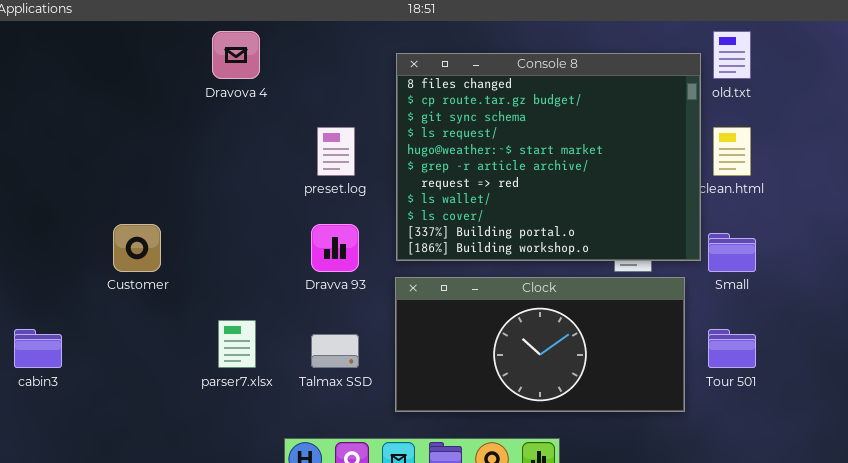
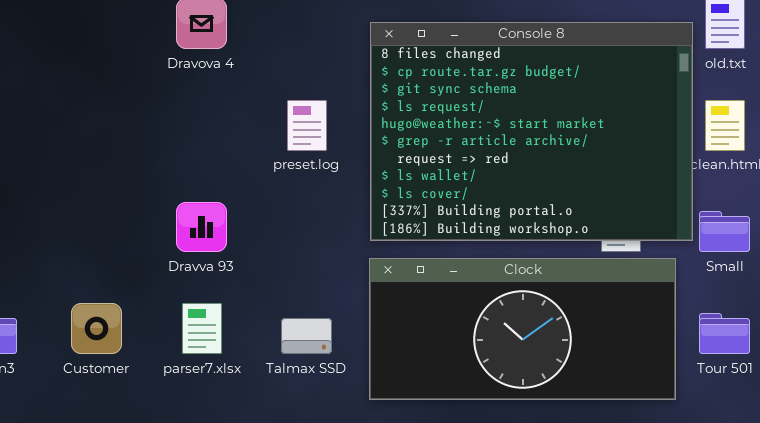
Customer: [113,224,161,272] -> [71,303,122,354], moved
Dravva 93: [311,224,359,272] -> [176,202,227,252], moved

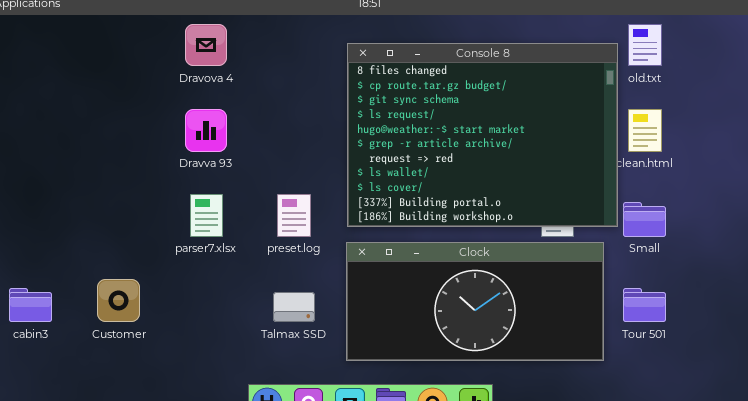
preset.log: [287,100,327,151] -> [277,194,311,237], moved
Dravva 93: [176,202,227,252] -> [185,109,227,152], moved
parser7.xlsx: [182,303,222,354] -> [190,194,223,237], moved

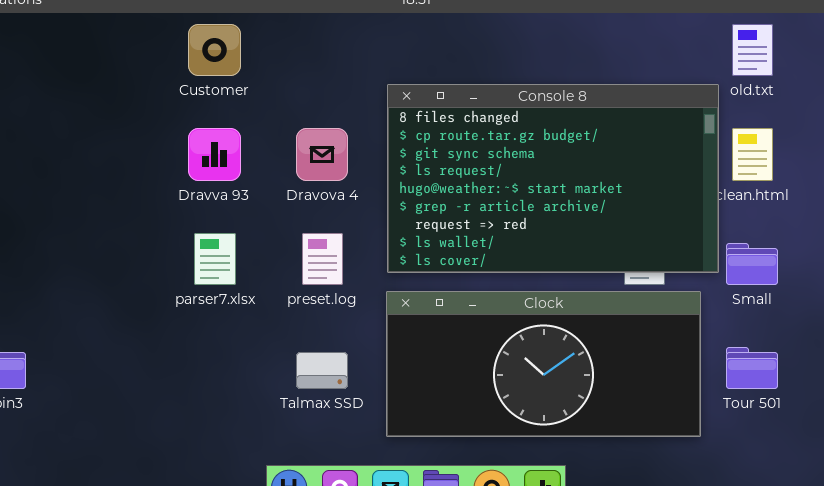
Dravova 4: [185,24,227,66] -> [296,128,348,181], moved
Console 8: [347,43,618,227] -> [387,84,719,273], resized
Customer: [97,279,140,322] -> [188,24,241,76], moved

